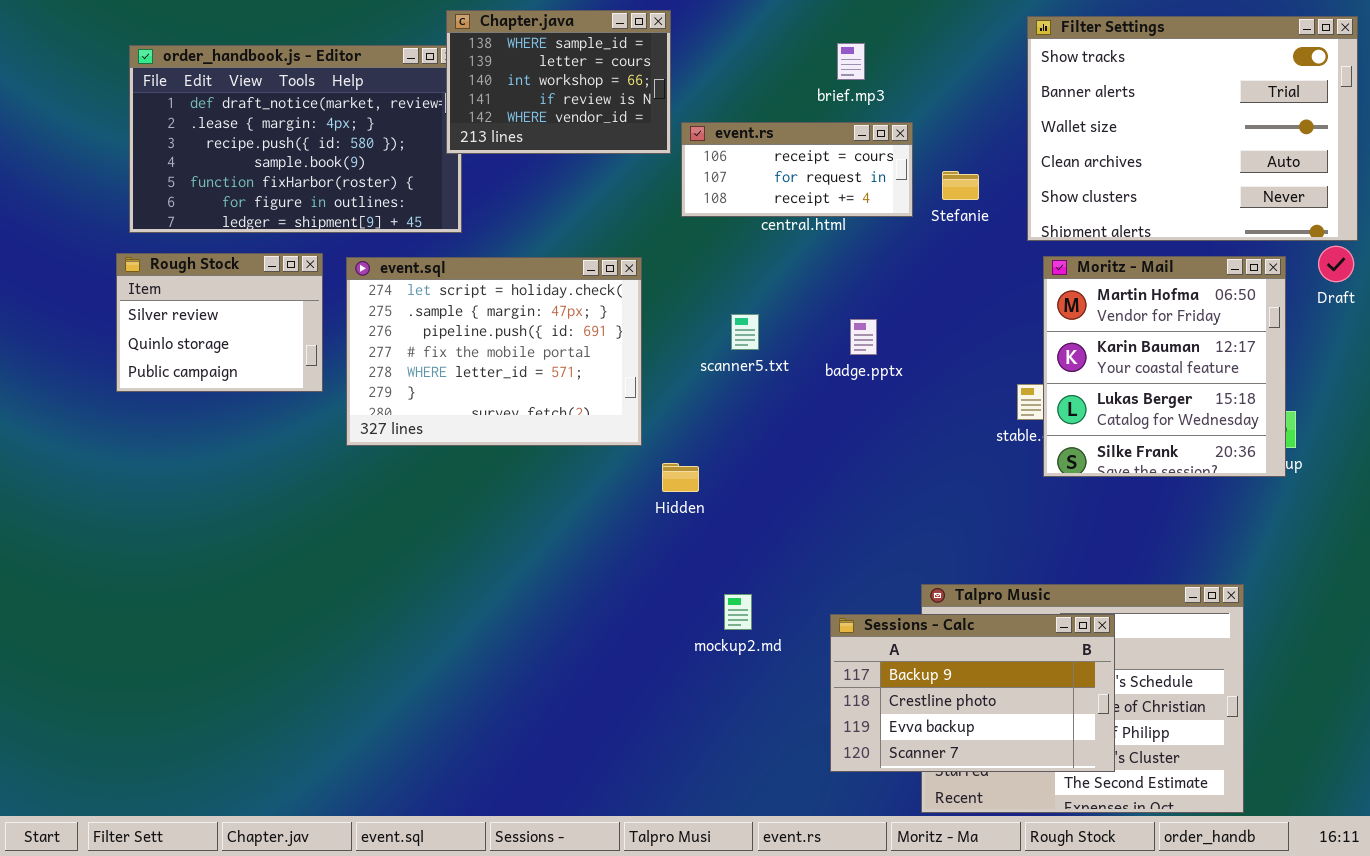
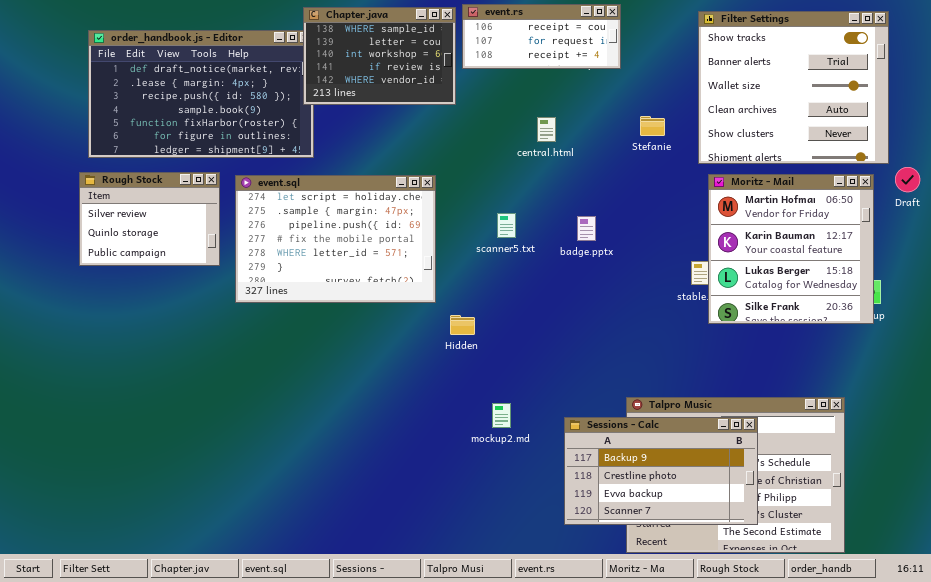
Filter Settings: [1027,16,1358,241] -> [698,11,889,164], resized
event.rs: [681,122,913,217] -> [462,4,621,69], moved

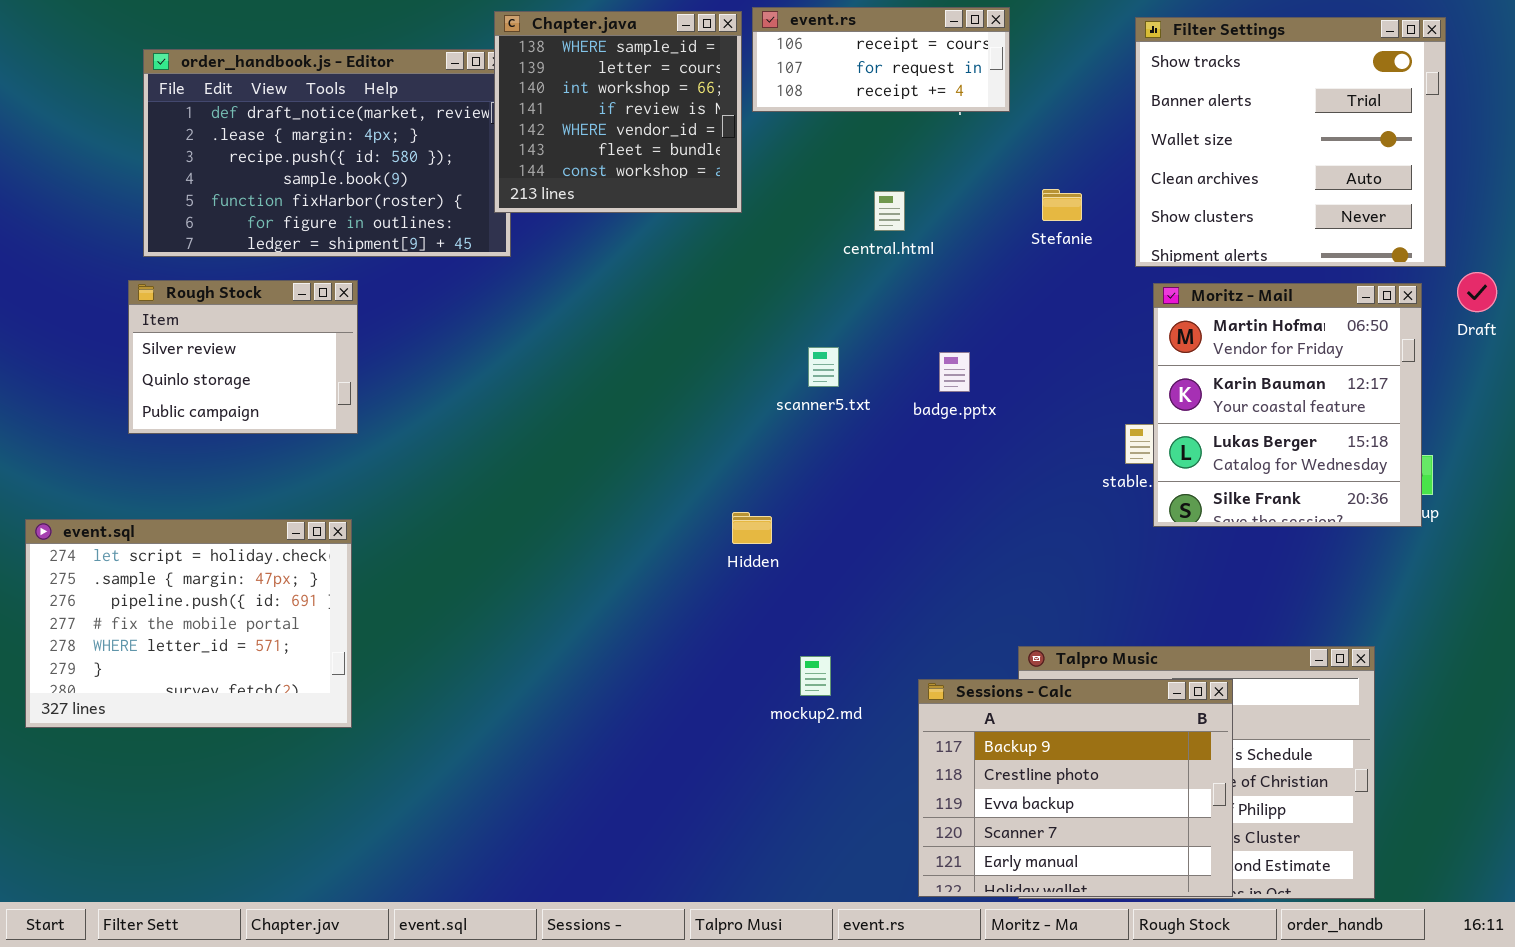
Chapter.java: [303,7,456,105] -> [494,11,742,213], resized
event.sql: [235,175,436,303] -> [25,519,352,728], moved
Sessions - Calc: [564,417,758,525] -> [918,679,1233,897], resized

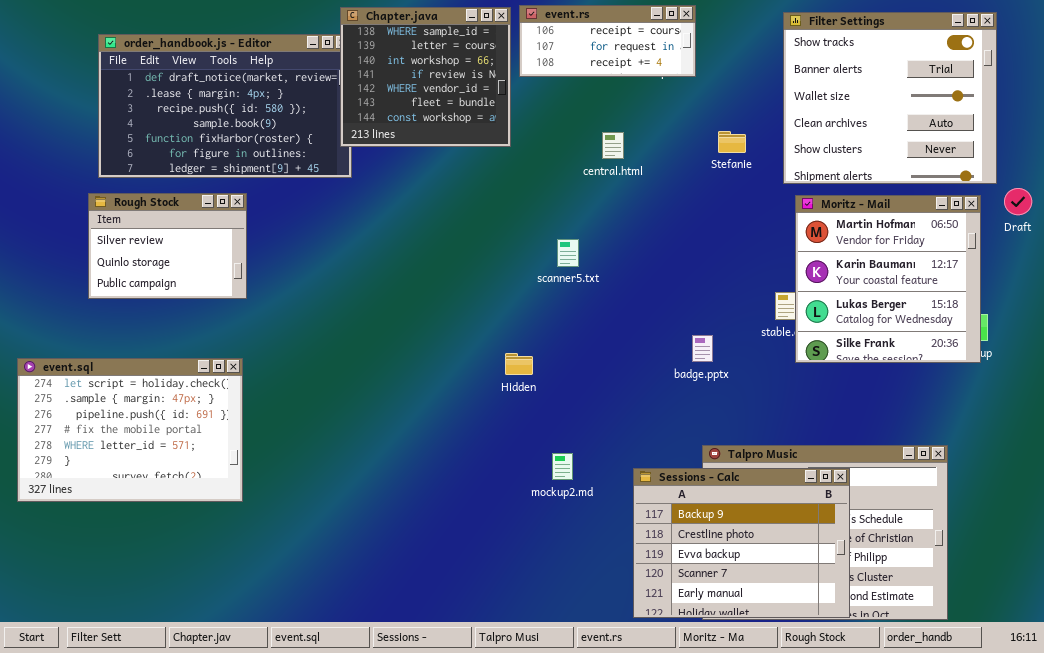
badge.pptx: [939,352,970,392] -> [692,335,713,362], moved

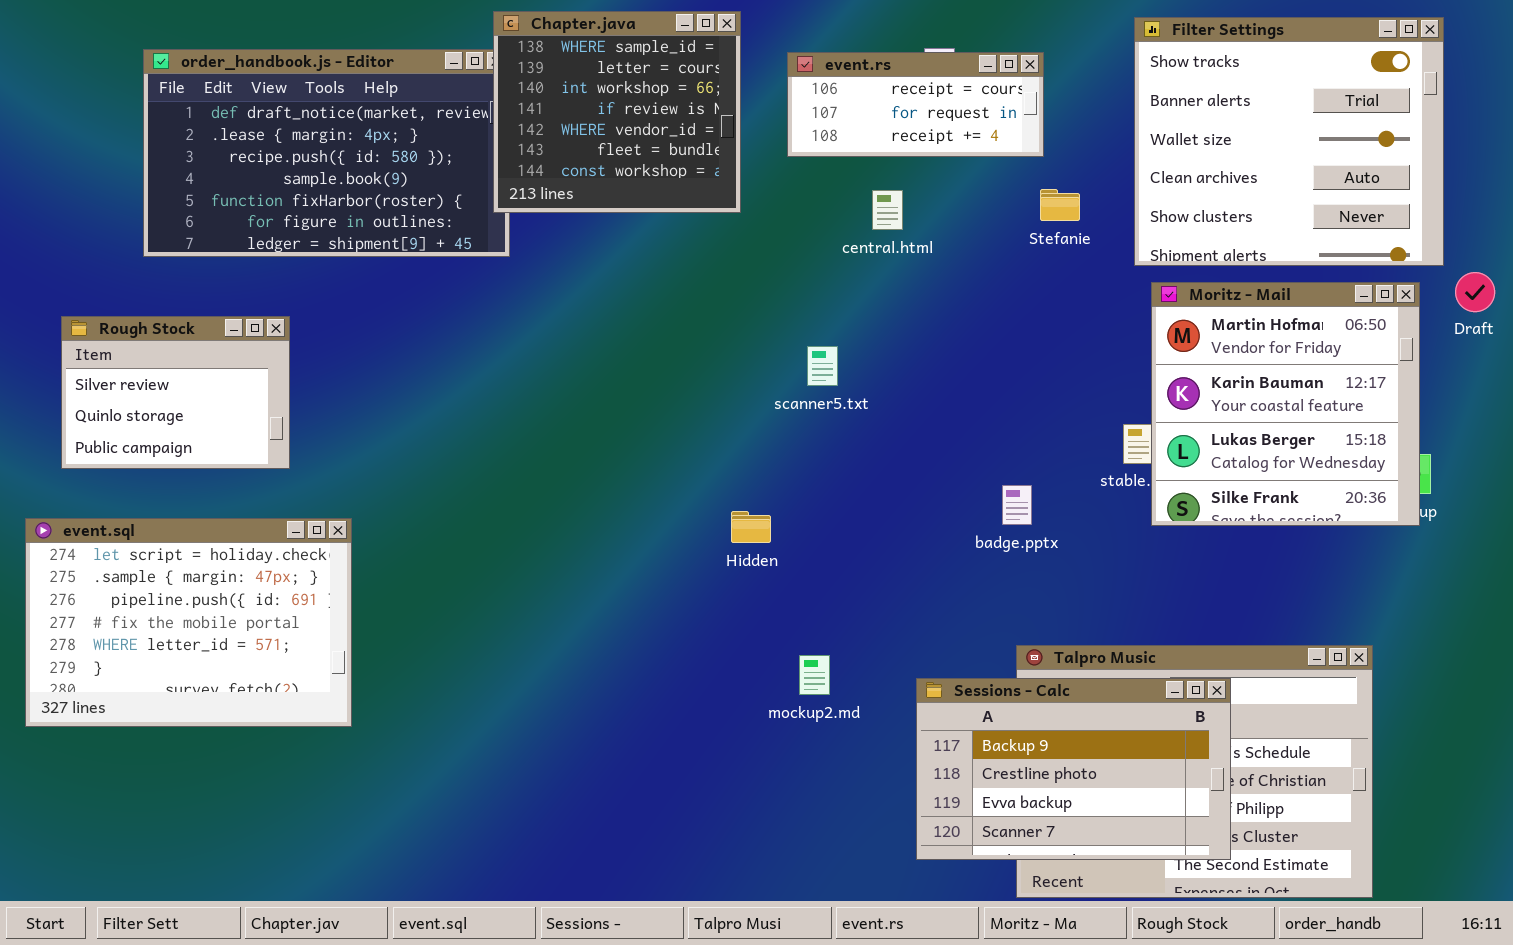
event.rs: [519,5,696,77] -> [787,52,1044,157], moved
Rough Stock: [88,193,247,299] -> [61,316,290,469], moved
Sessions - Calc: [633,468,850,618] -> [916,678,1231,860], resized

